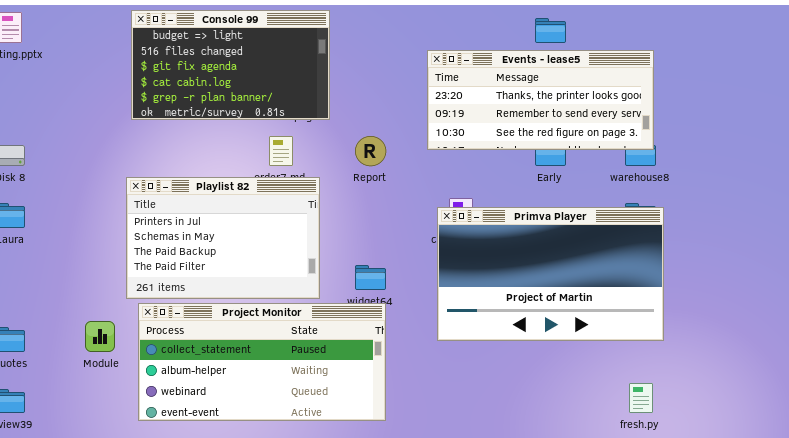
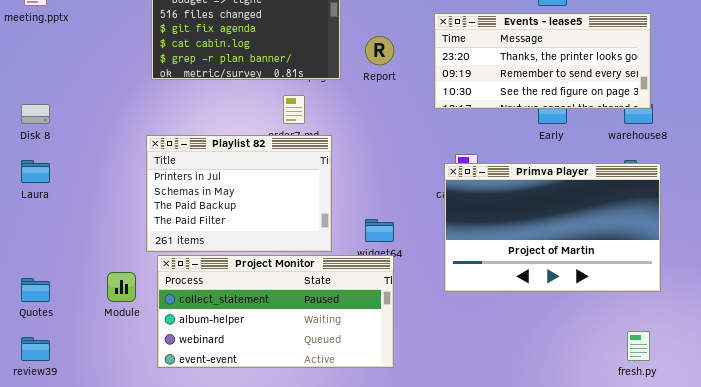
Report: [355,136,386,166] -> [365,36,394,65], moved

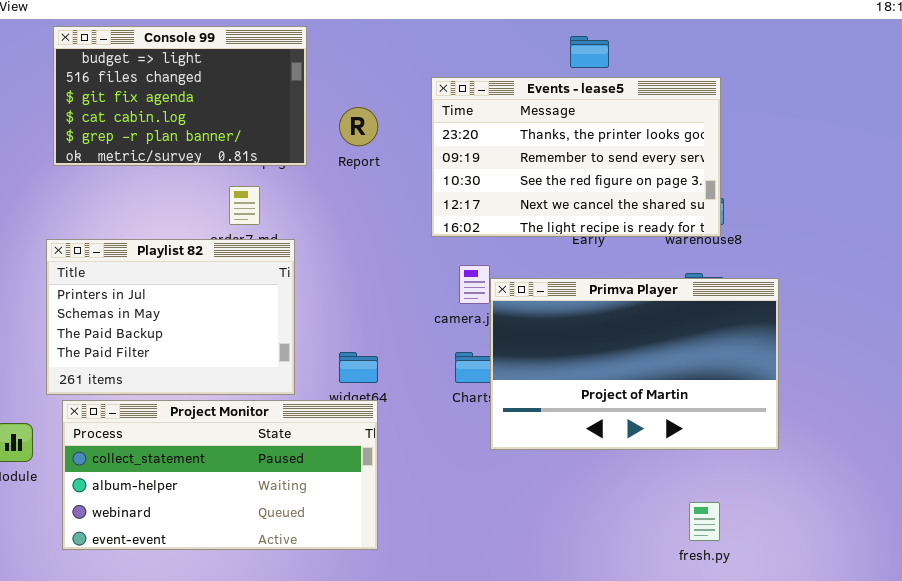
Events - lease5: [434,13,651,109] -> [431,77,721,237], resized
Primva Player: [444,163,661,292] -> [490,278,779,450], moved

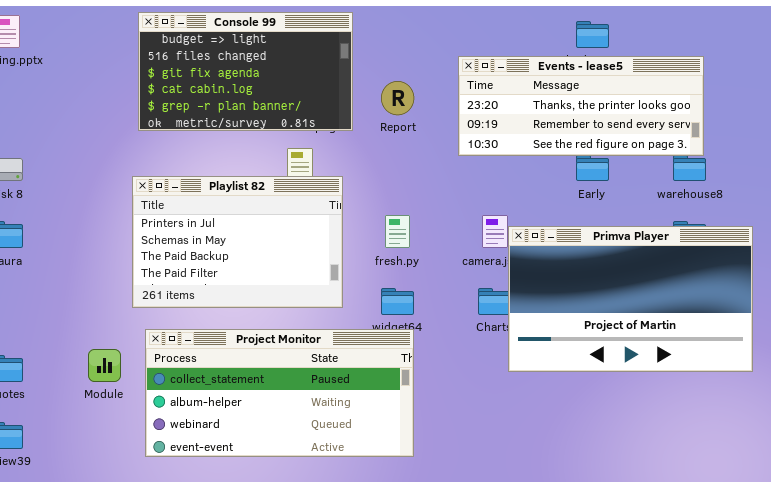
Events - lease5: [431,77,721,237] -> [458,56,704,156], resized
Playlist 82: [46,239,295,395] -> [132,176,343,308], moved
fresh.py: [689,502,720,541] -> [385,215,410,248], moved

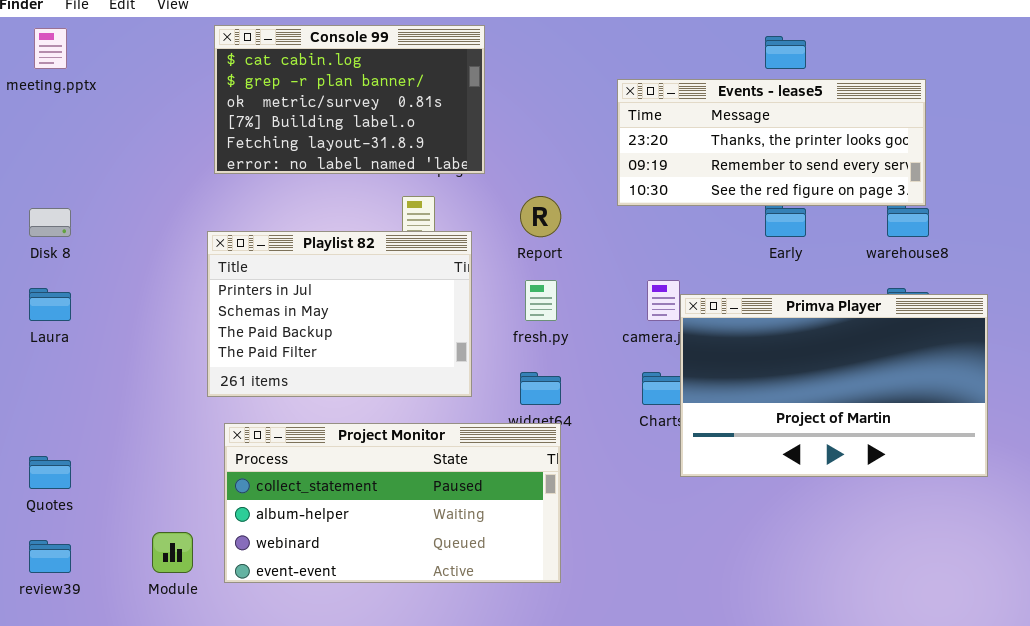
Console 99: [138,12,353,131] -> [214,25,485,174], scrolled down 3 rows
Report: [381,81,414,115] -> [520,196,561,237], moved
Module: [88,349,121,382] -> [152,532,193,573], moved

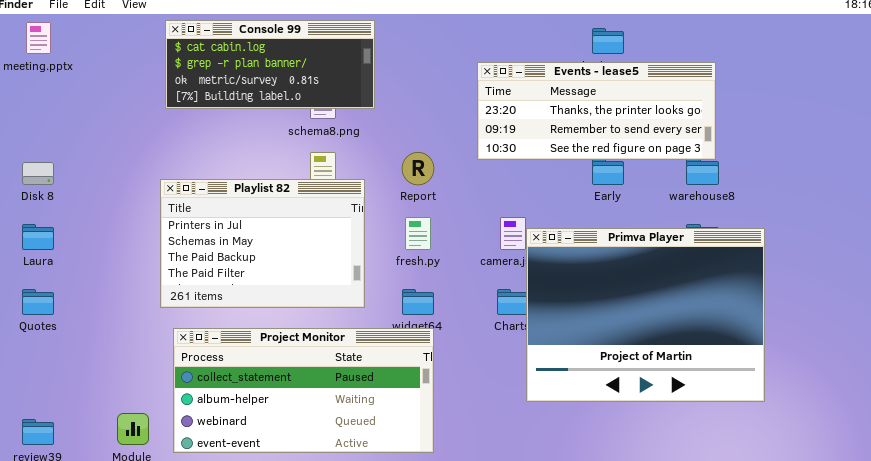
Console 99: [214,25,485,174] -> [165,20,375,109], resized
Primva Player: [680,294,988,477] -> [526,228,765,402], resized
Quotes: [29,456,71,489] -> [22,289,54,315], moved

